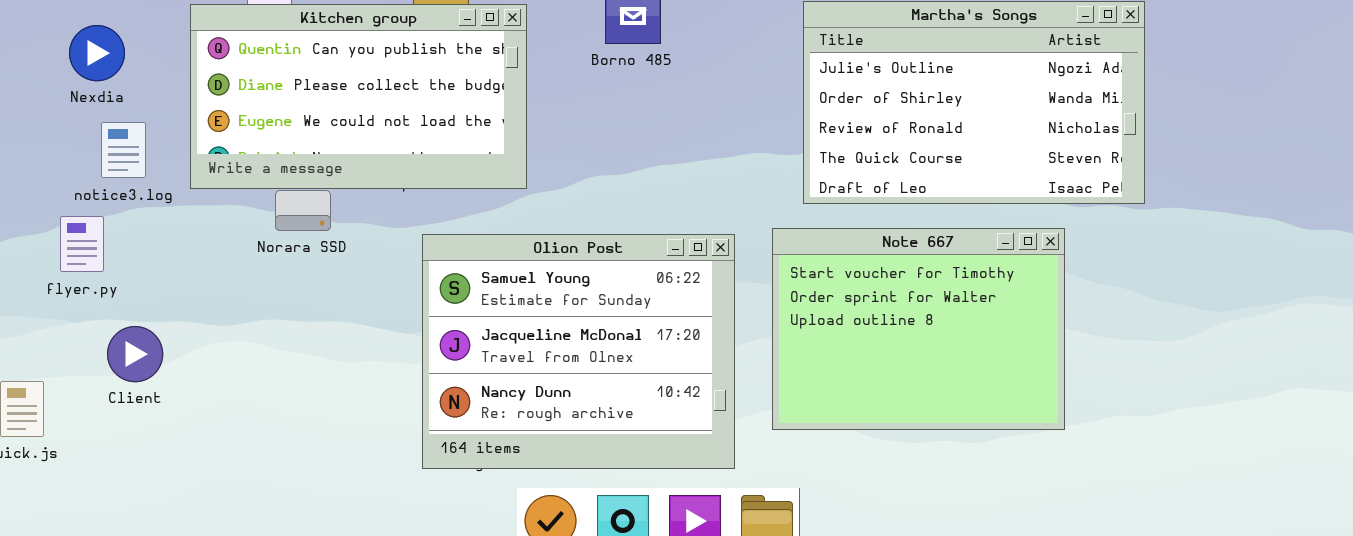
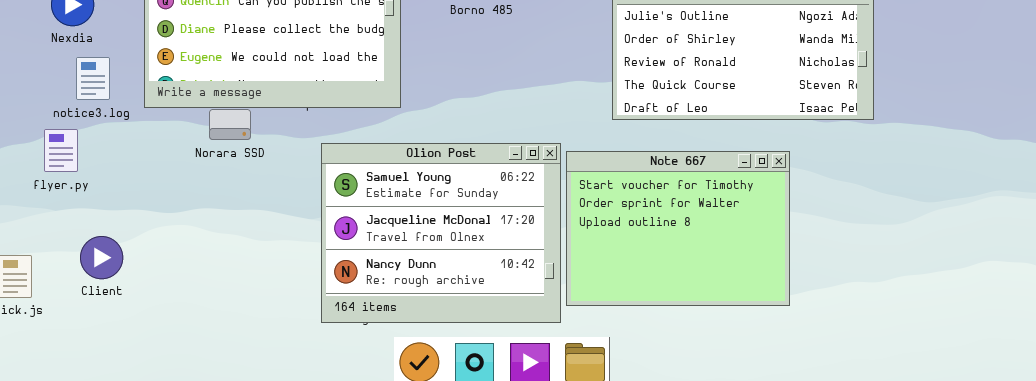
Note 667: [772,228,1065,430] -> [566,151,790,306], moved
Client: [107,326,163,382] -> [80,236,123,279], moved

